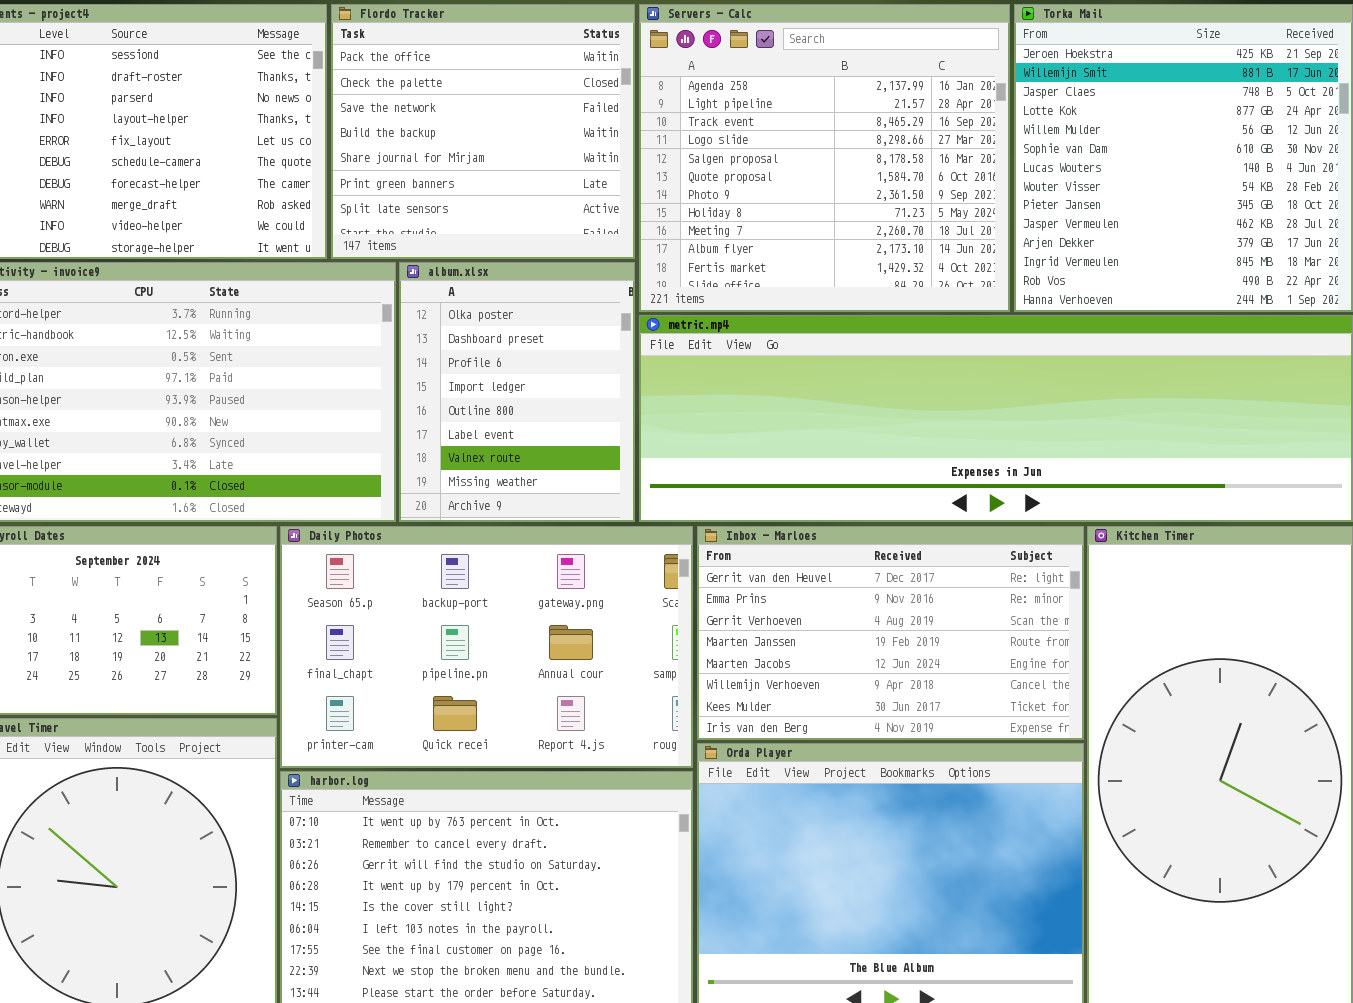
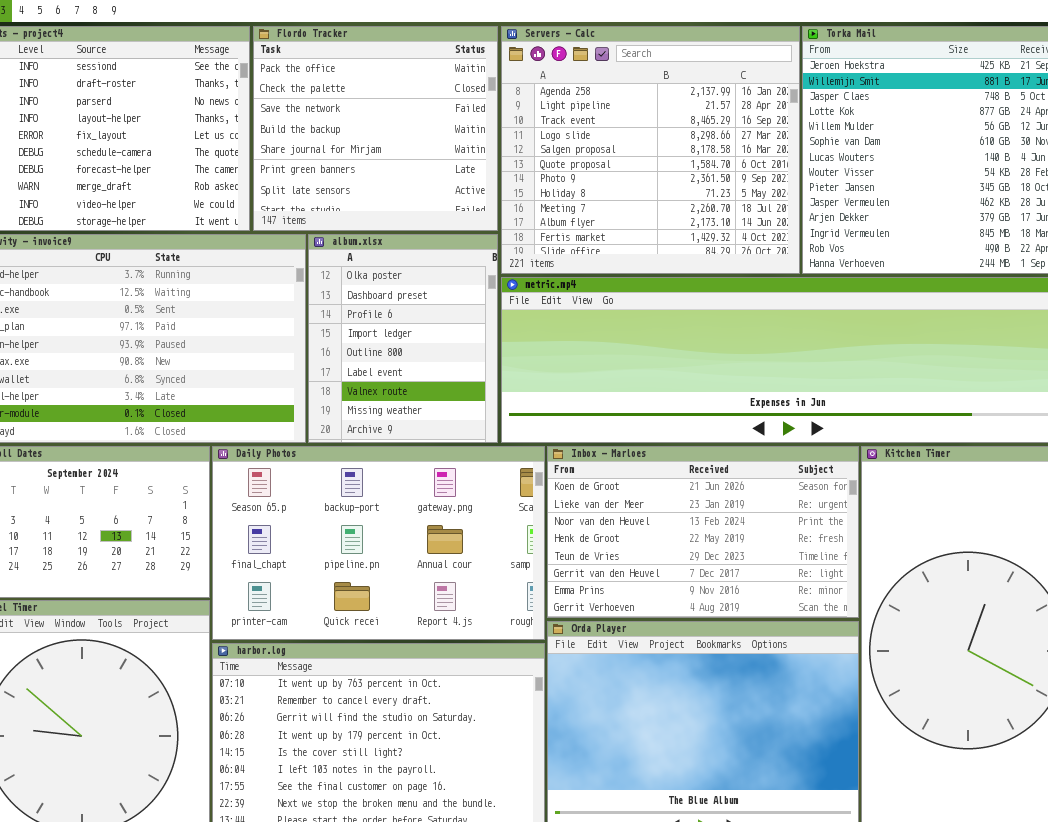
Inbox - Marloes: [697,526,1084,740] -> [547,446,859,618], scrolled up 5 rows

